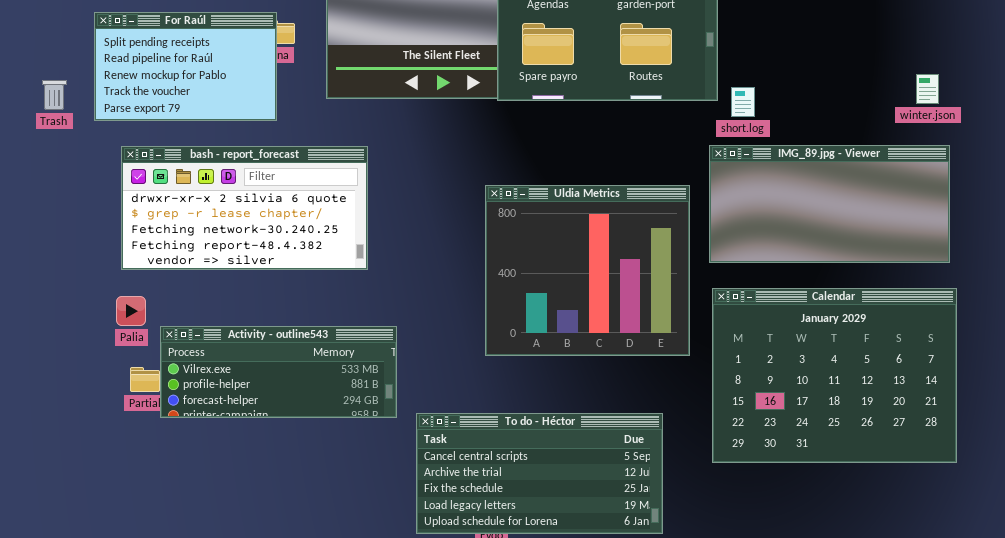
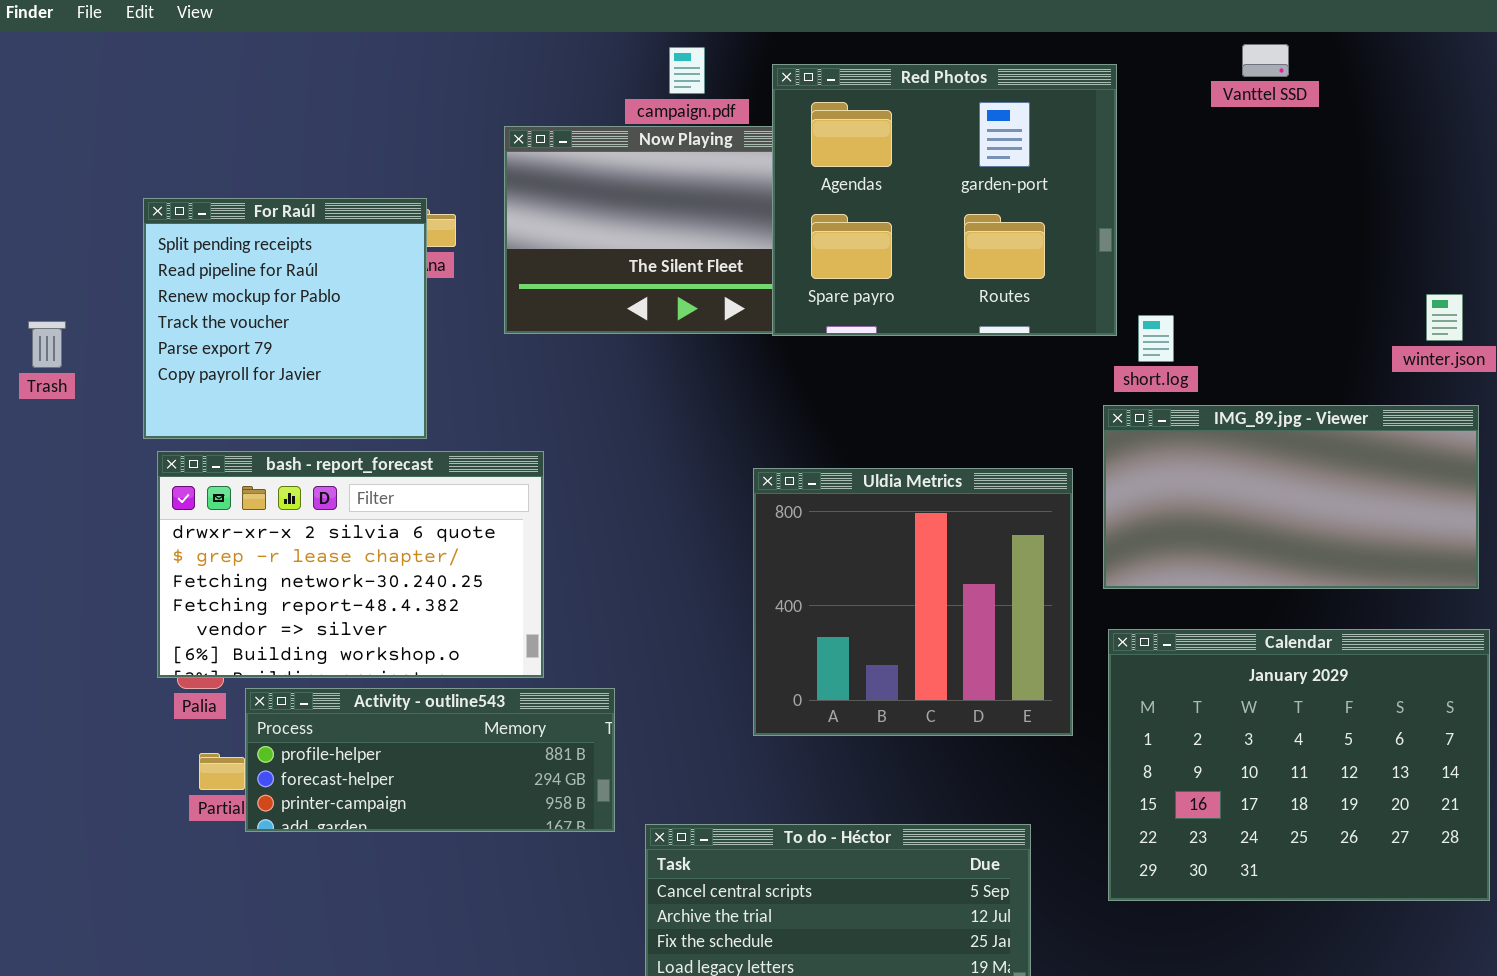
For Raúl: [94,12,277,121] -> [143,198,427,439], resized
Trash: [42,80,67,110] -> [28,321,66,368], moved
bash - report_forecast: [121,146,368,270] -> [157,451,544,678], moved, resized
Activity - outline543: [160,326,397,418] -> [245,688,615,832], scrolled down 1 row

